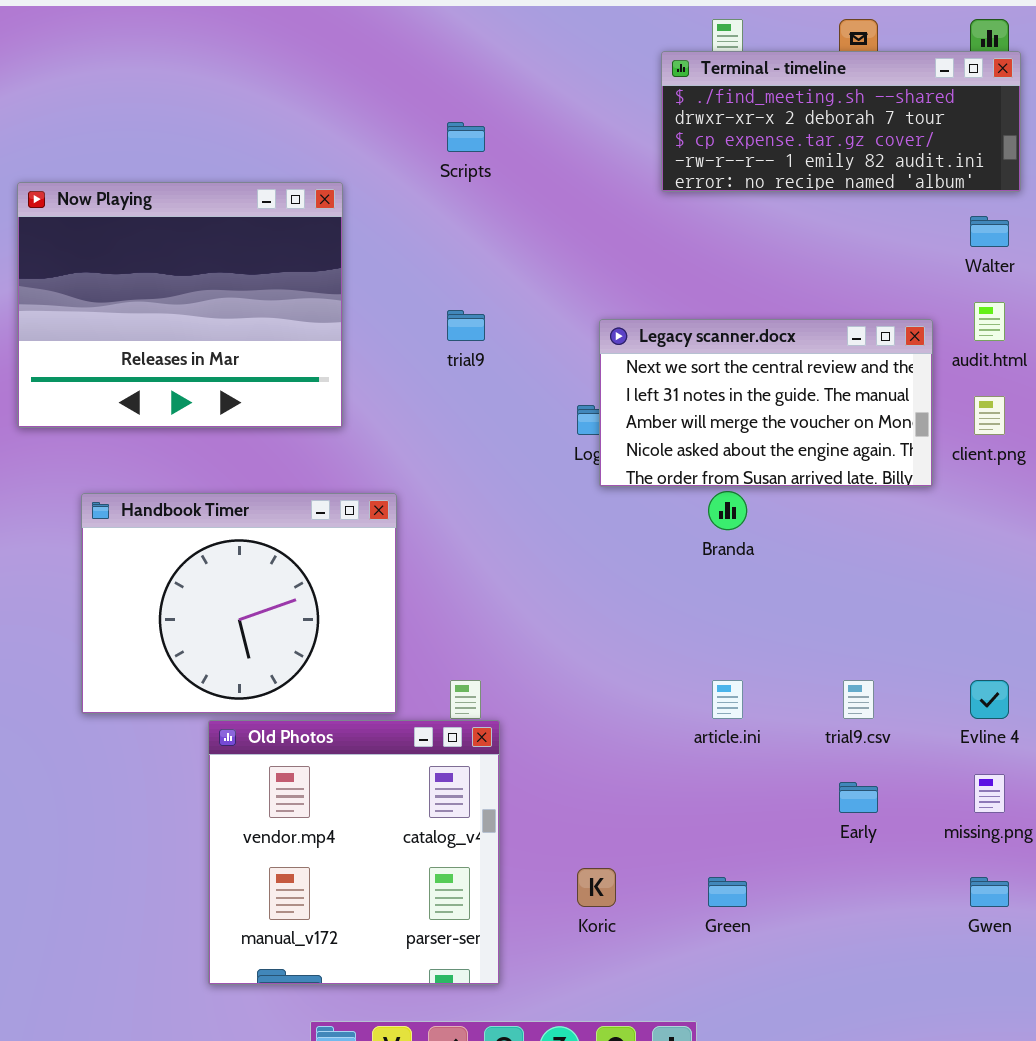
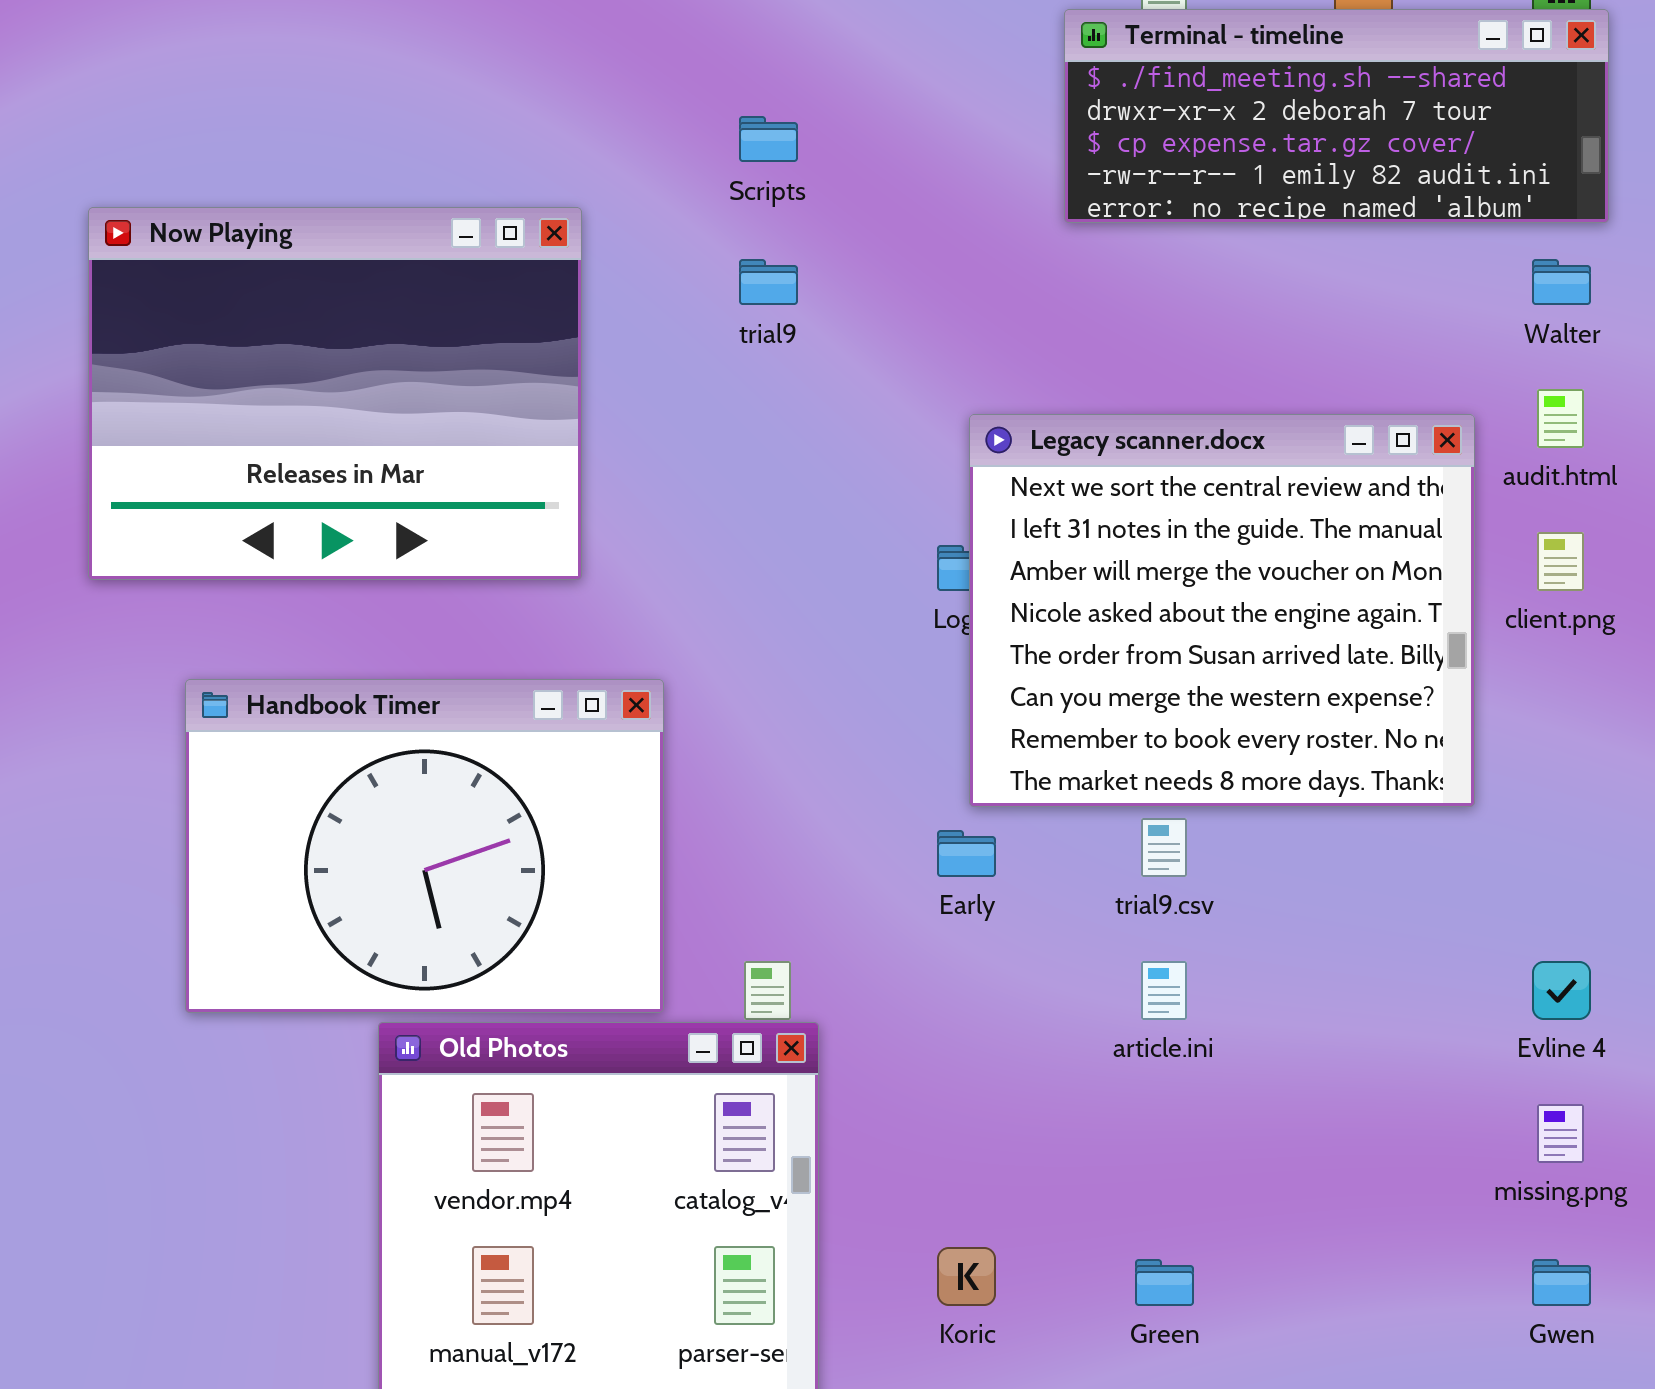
trial9: [447,310,485,341] -> [739,259,798,305], moved
Legacy scanner.docx: [599,319,933,487] -> [969,414,1475,807], resized
trial9.csv: [843,680,874,719] -> [1141,818,1187,877], moved
Early: [839,782,878,813] -> [937,830,996,877], moved

